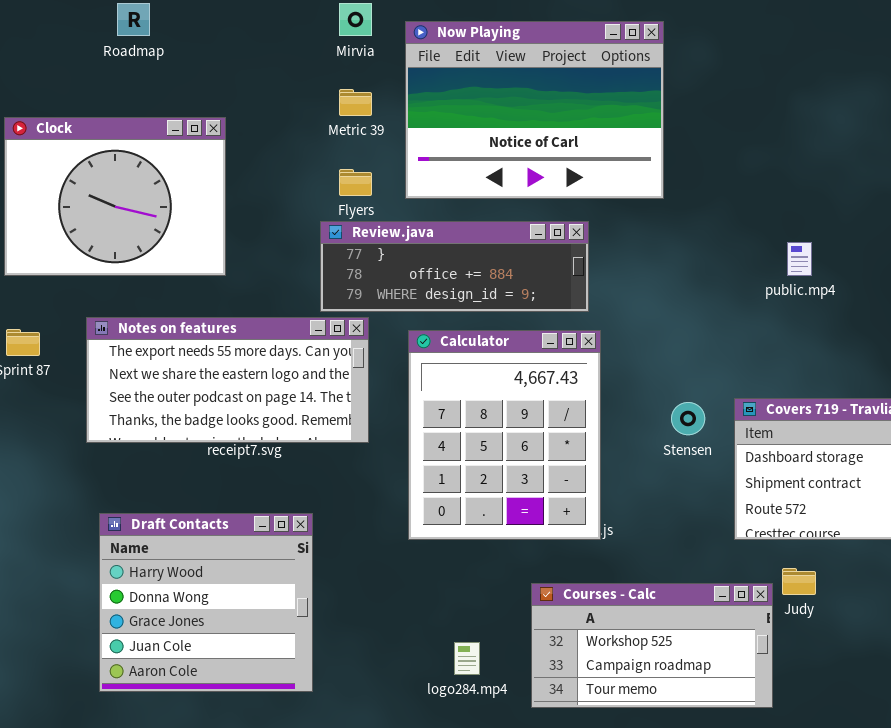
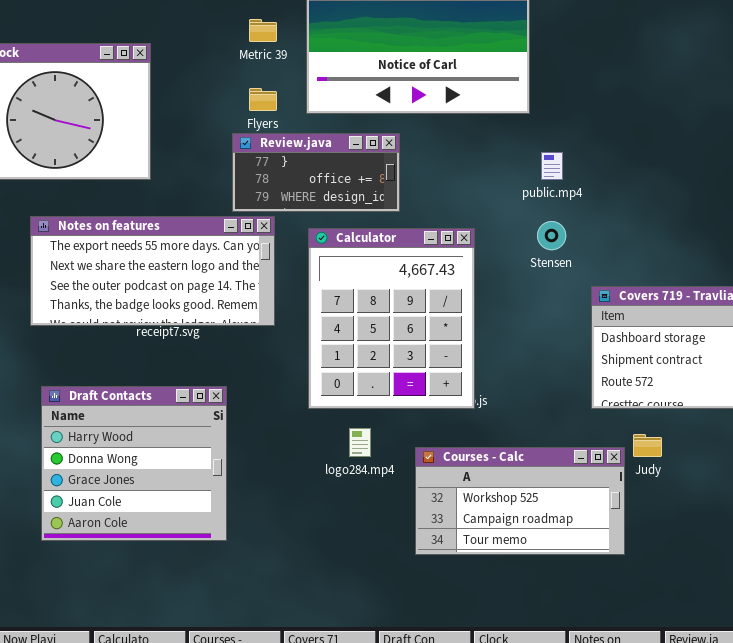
Review.java: [320,221,589,312] -> [232,133,400,212], resized
public.mp4: [787,242,812,276] -> [541,152,563,180], moved
Stensen: [671,402,705,435] -> [537,221,566,250], moved
logo284.mp4: [454,642,480,675] -> [349,428,371,457], moved

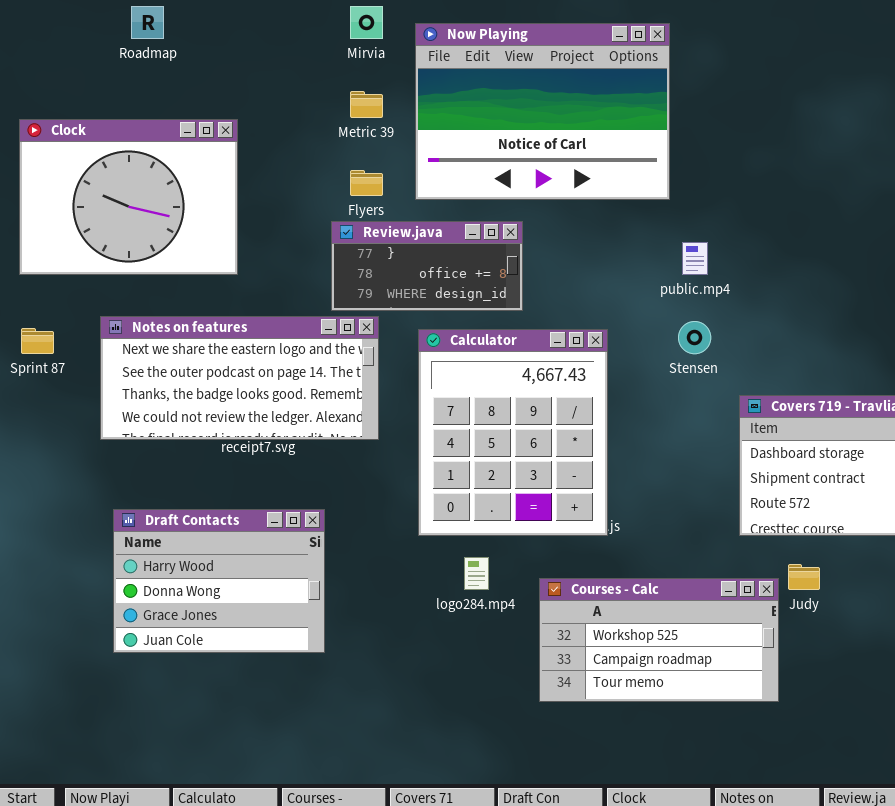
Notes on features: [30,216,275,326] -> [100,316,379,440], scrolled down 1 row
Draft Contacts: [41,386,227,541] -> [113,509,325,653], resized

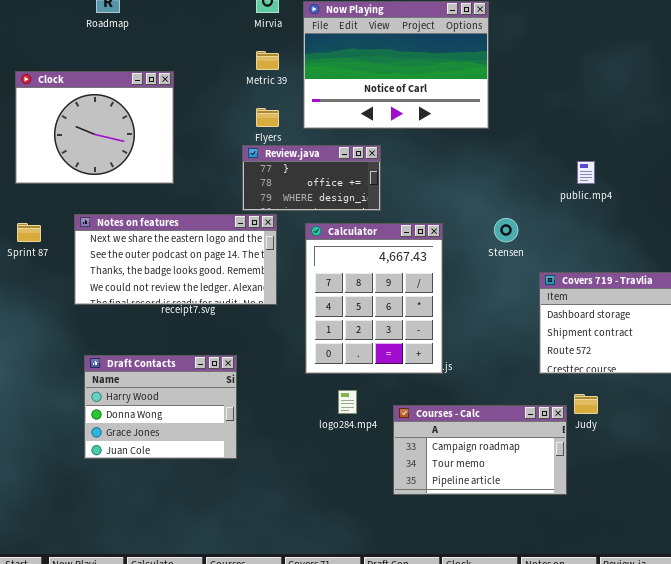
public.mp4: [682,242,708,275] -> [577,161,595,184], moved
Courses - Calc: [539,578,779,702] -> [393,405,567,495], scrolled down 1 row

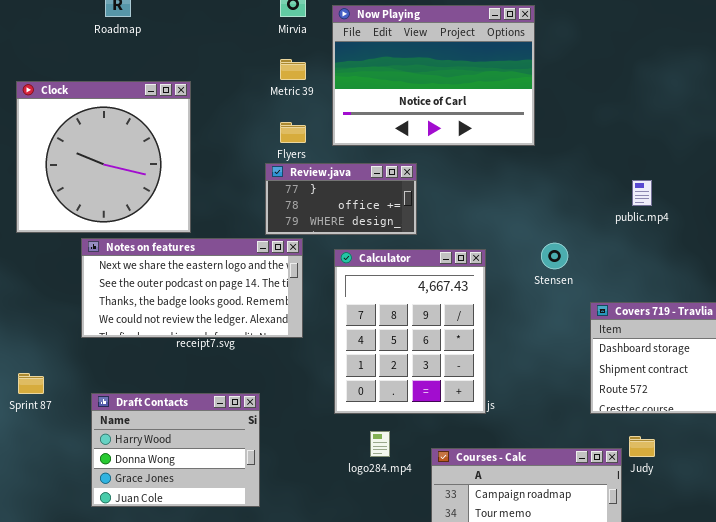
Clock: [15,71,174,184] -> [16,81,191,233], resized
Sprint 87: [17,223,41,242] -> [18,373,44,394], moved

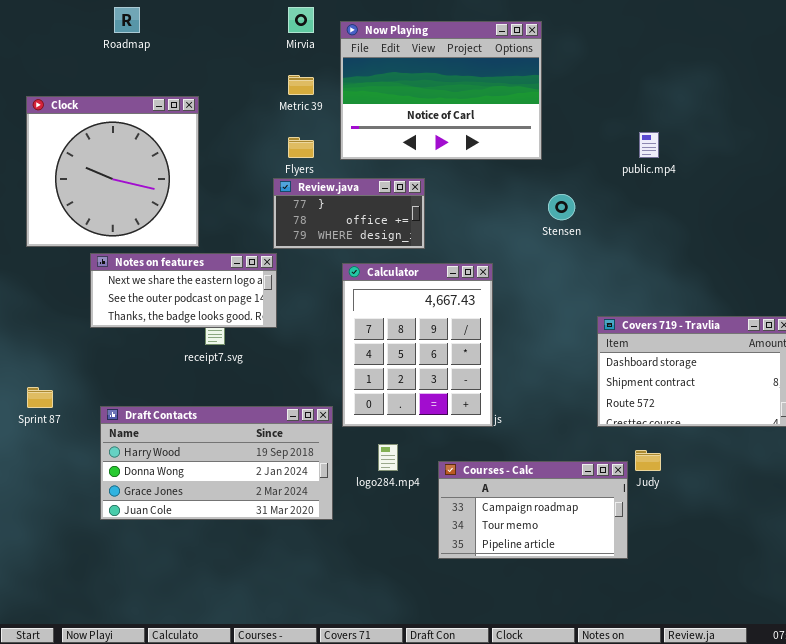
public.mp4: [632,180,652,206] -> [639,132,659,158], moved
Notes on features: [81,238,303,338] -> [90,253,277,328], resized
Stensen: [541,243,568,269] -> [548,194,575,220], moved
Draft Contacts: [91,393,260,507] -> [100,406,333,520], resized

